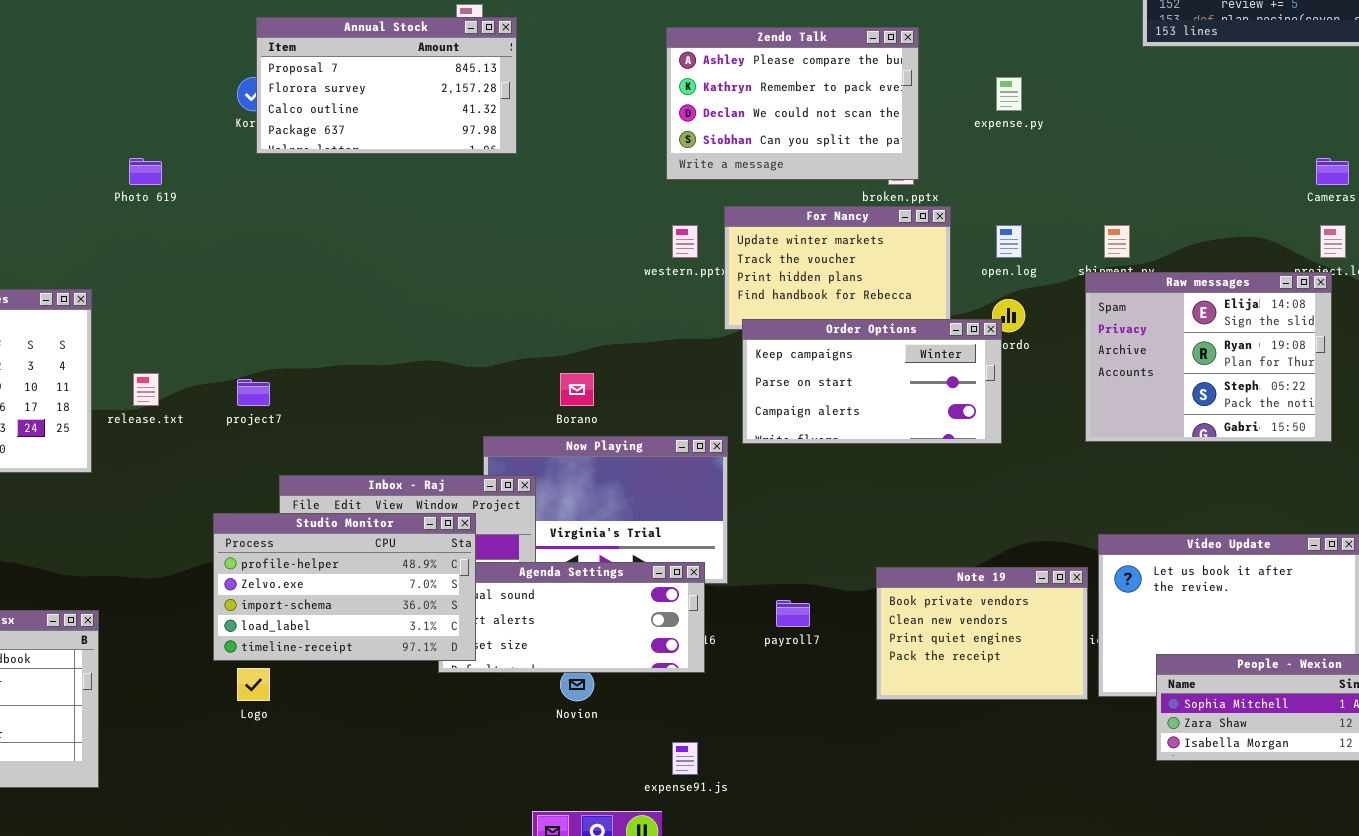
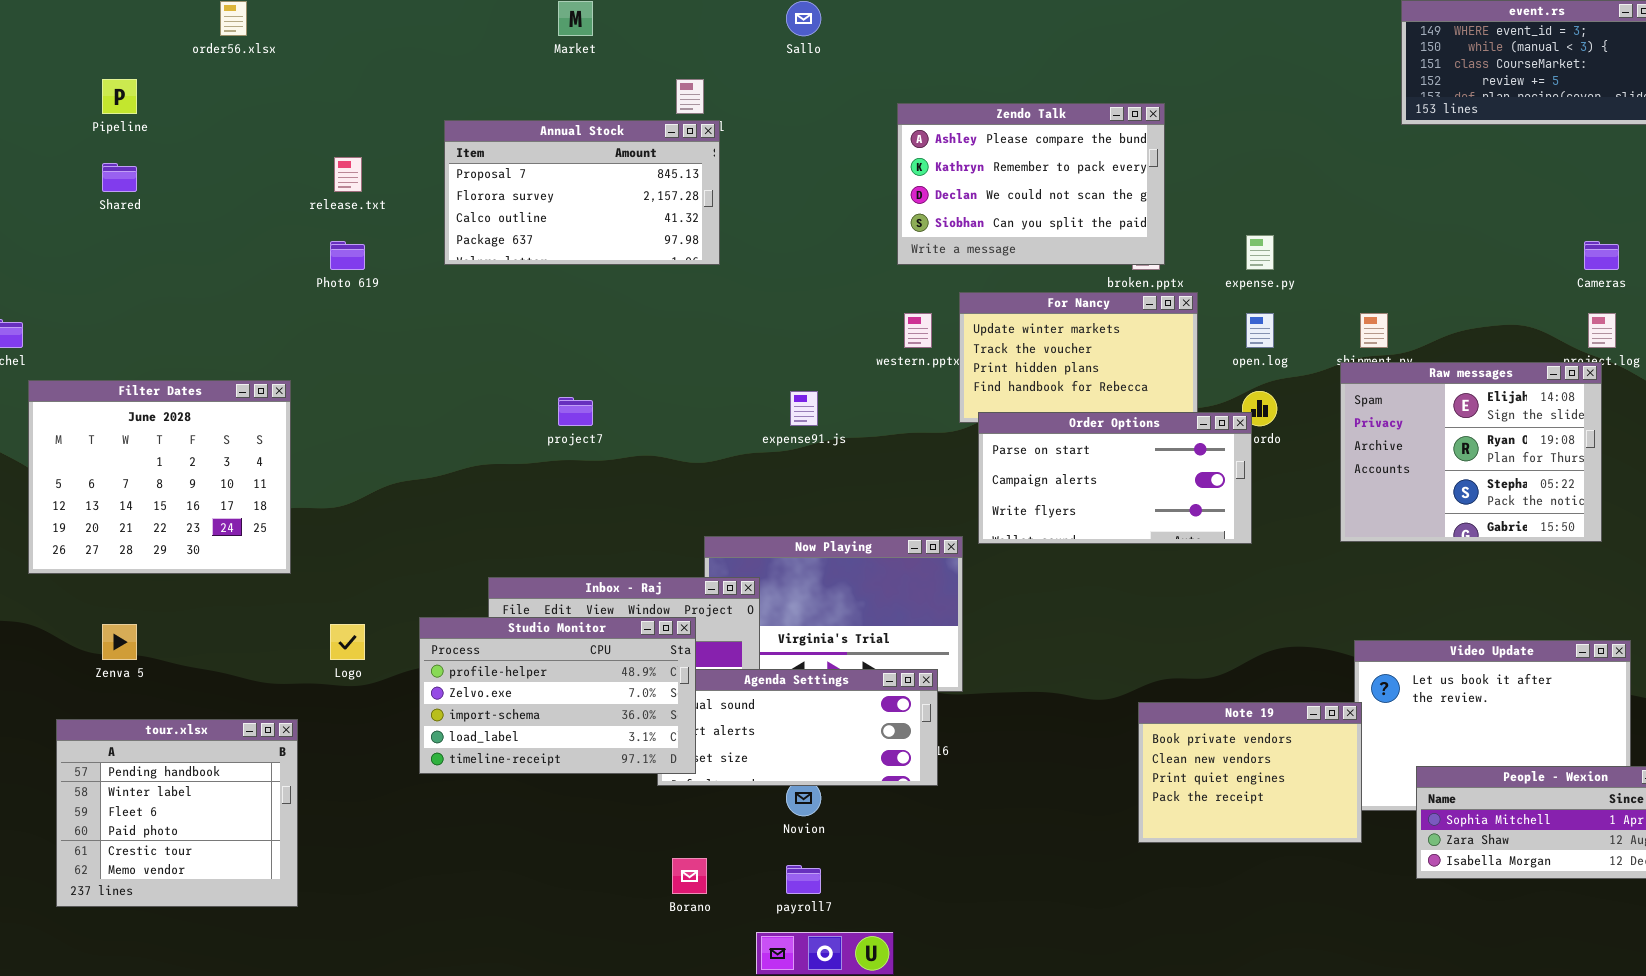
Annual Stock: [256,17,517,154] -> [444,120,720,265], moved
expense.py: [996,77,1022,111] -> [1246,235,1274,270], moved
Order Options: [742,319,1002,444] -> [978,412,1252,544], scrolled down 1 row
release.txt: [133,373,159,406] -> [334,157,362,192], moved
Borano: [560,373,594,406] -> [672,858,707,894], moved
project7: [237,379,270,406] -> [558,397,593,426], moved
Note 19: [876,567,1088,700] -> [1138,702,1362,843], moved
payroll7: [776,600,810,627] -> [786,865,821,894], moved
Logo: [237,668,270,701] -> [330,624,365,660], moved
expense91.js: [672,742,698,775] -> [790,391,818,426], moved

